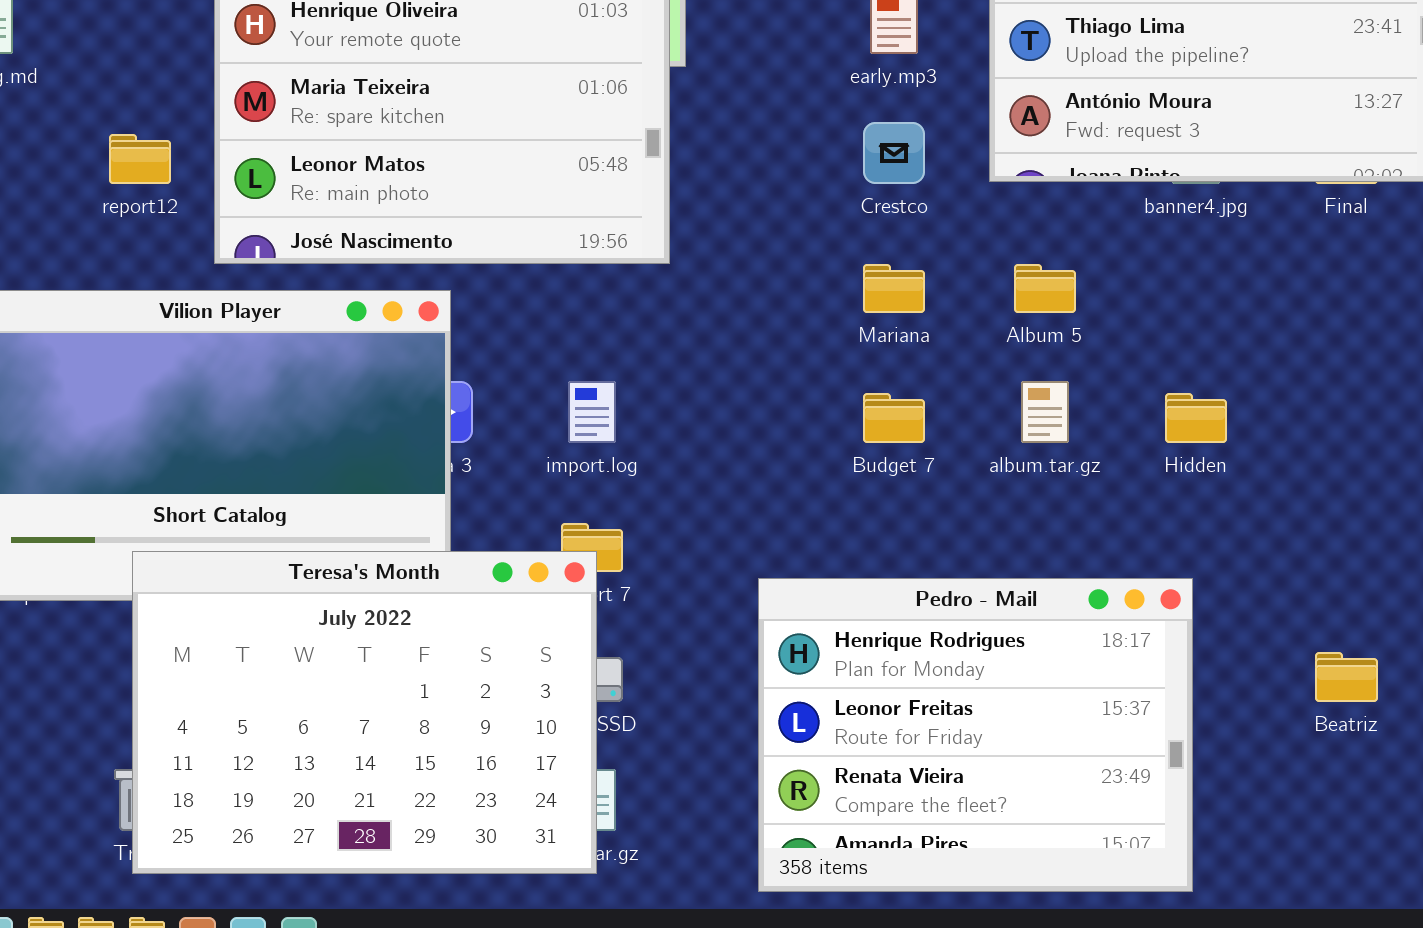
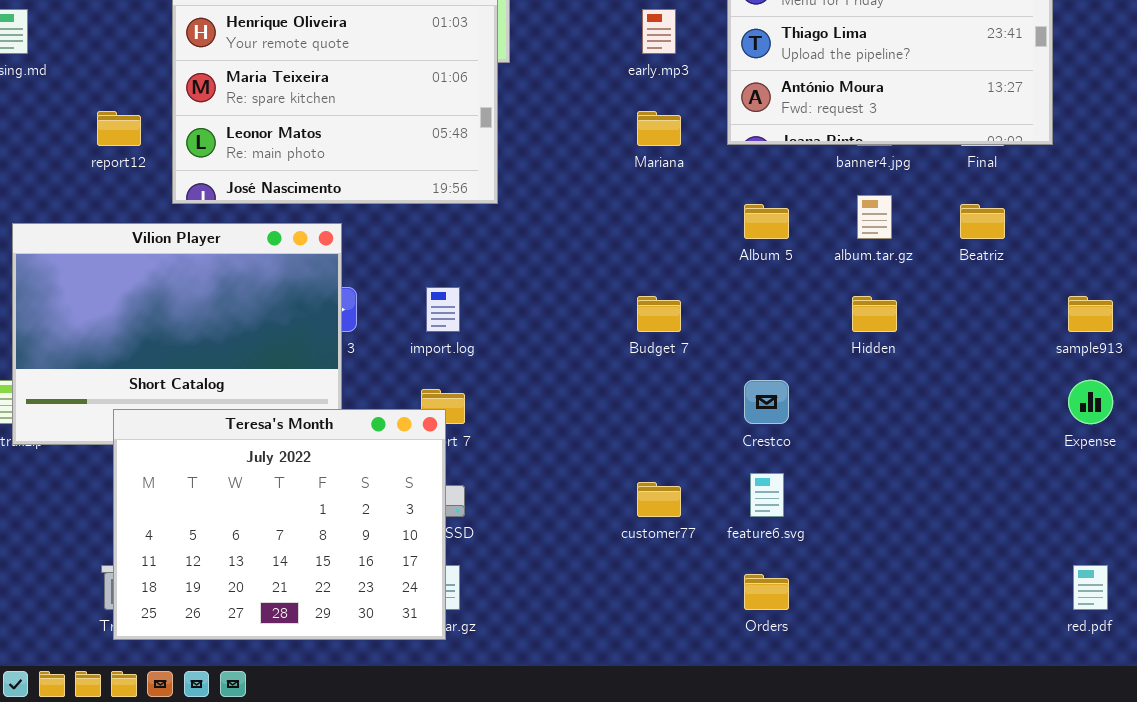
Crestco: [863,122,925,184] -> [744,380,789,424], moved
Mariana: [863,264,925,313] -> [637,111,681,146], moved
album.tar.gz: [1021,381,1069,443] -> [857,195,892,239], moved
Pedro - Mail: [758,578,1193,892] -> none, closed
Beatriz: [1315,652,1378,702] -> [960,204,1005,239], moved

